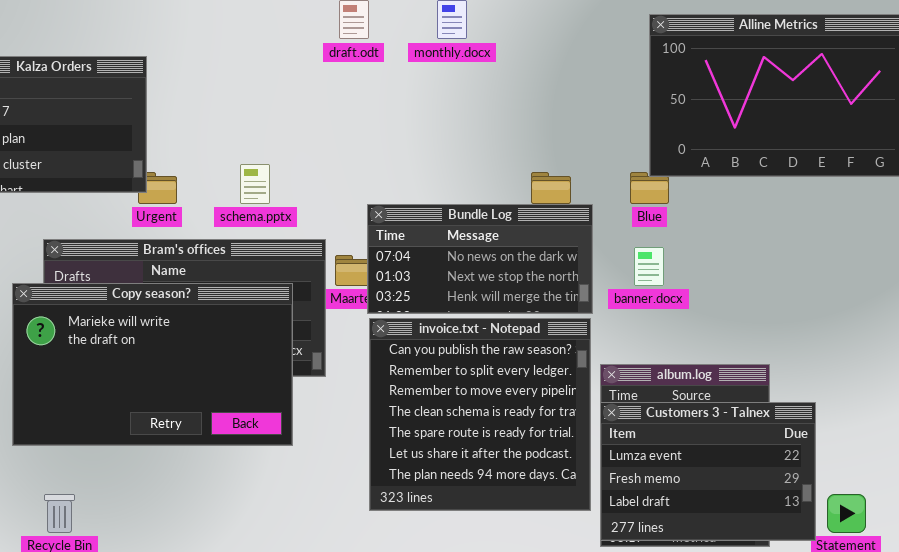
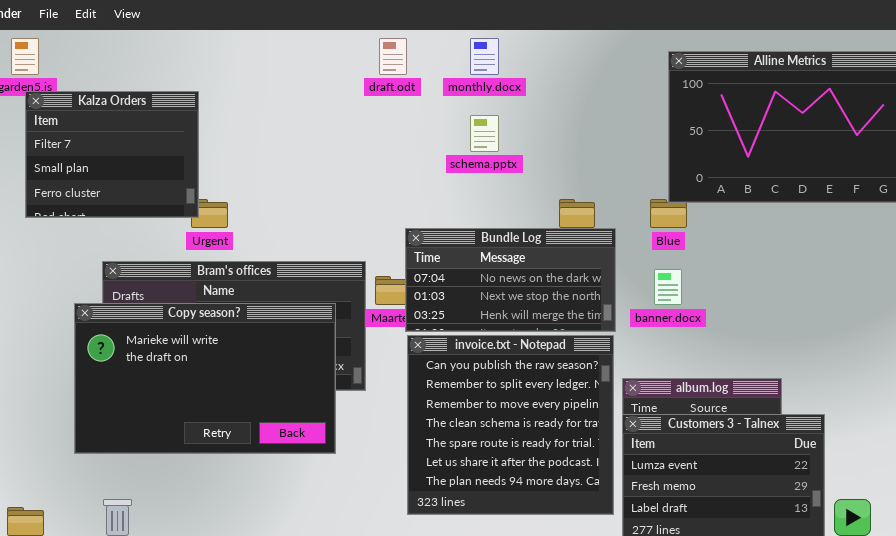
schema.pptx: [240,164,270,204] -> [470,115,499,152], moved

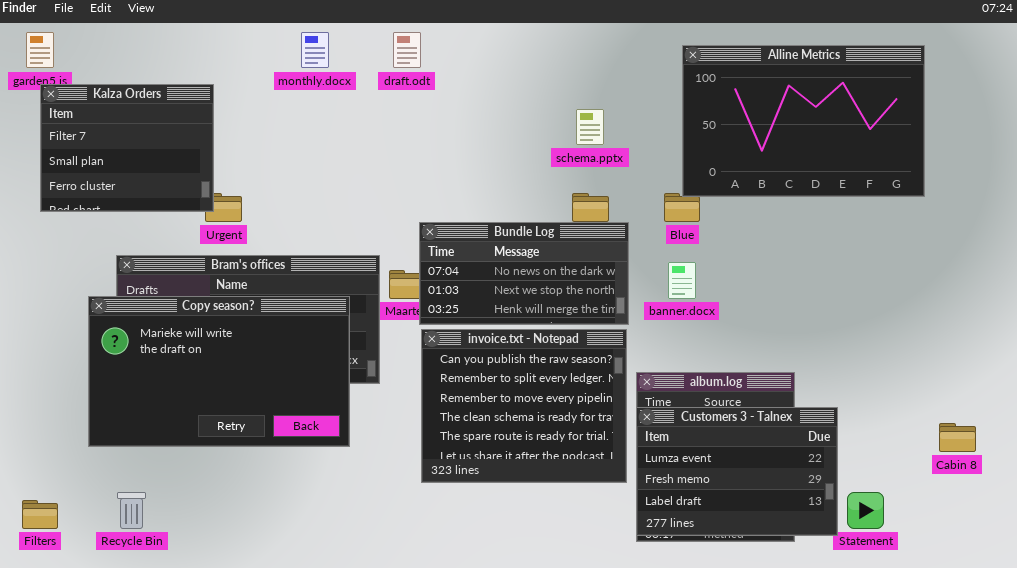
monthly.docx: [470,38,499,75] -> [301,32,329,68], moved
schema.pptx: [470,115,499,152] -> [576,109,604,145], moved
invoice.txt - Notepad: [407,335,614,515] -> [421,329,627,483], resized

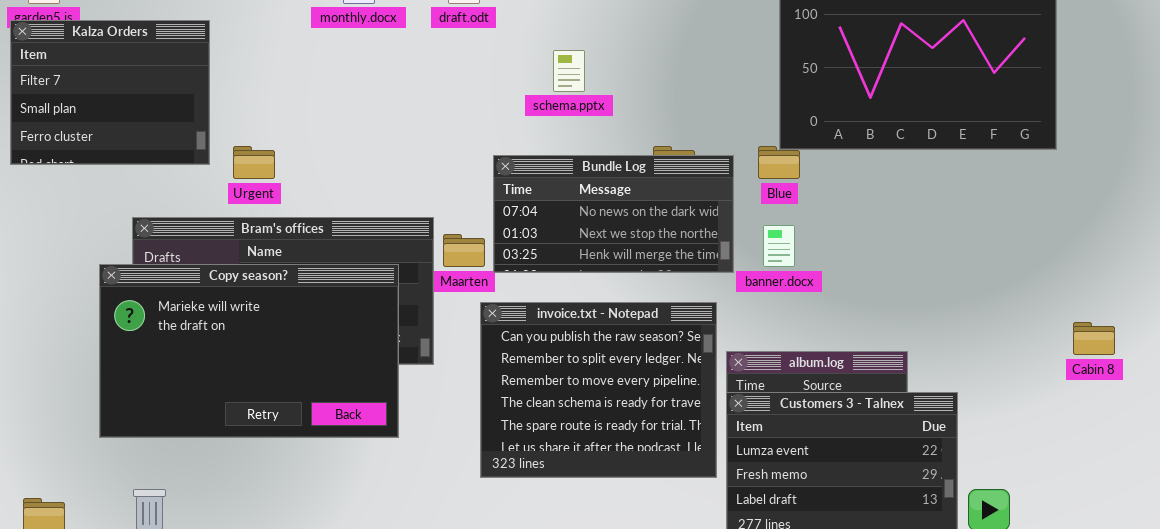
Kalza Orders: [40,84,214,212] -> [10,20,210,165], moved
schema.pptx: [576,109,604,145] -> [553,50,585,92], moved
Bundle Log: [419,222,629,325] -> [493,155,734,273], moved
Cabin 8: [939,423,976,452] -> [1073,322,1115,355], moved

